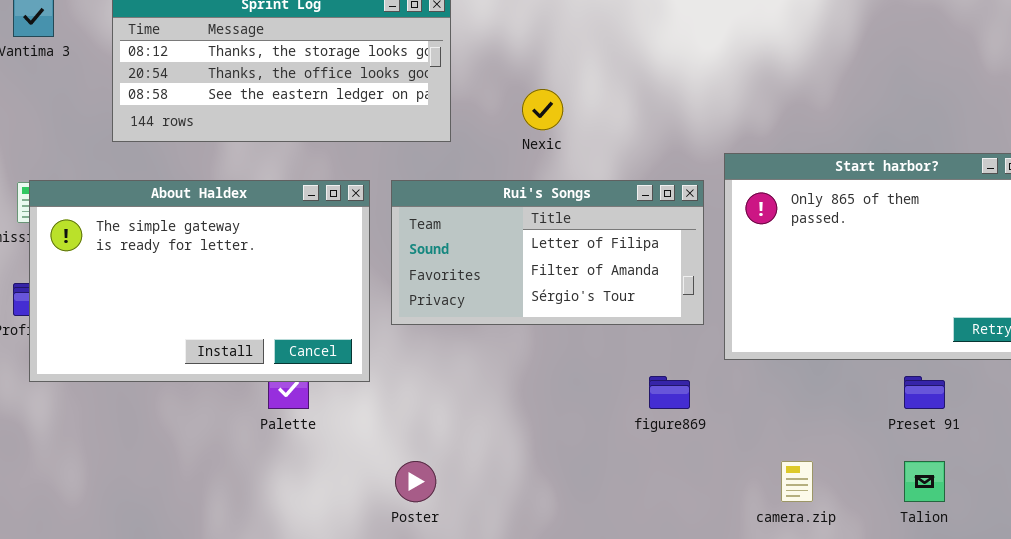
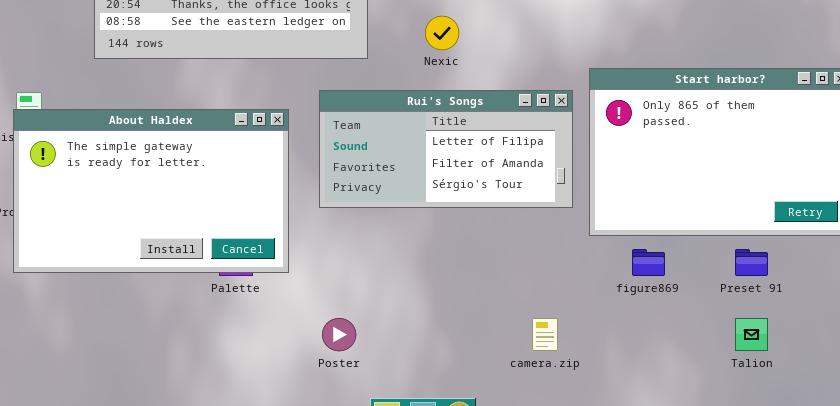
About Haldex: [29,180,370,382] -> [13,109,289,273], moved
figure869: [649,376,690,409] -> [632,249,665,276], moved
camera.zip: [781,461,813,502] -> [532,318,558,351], moved

